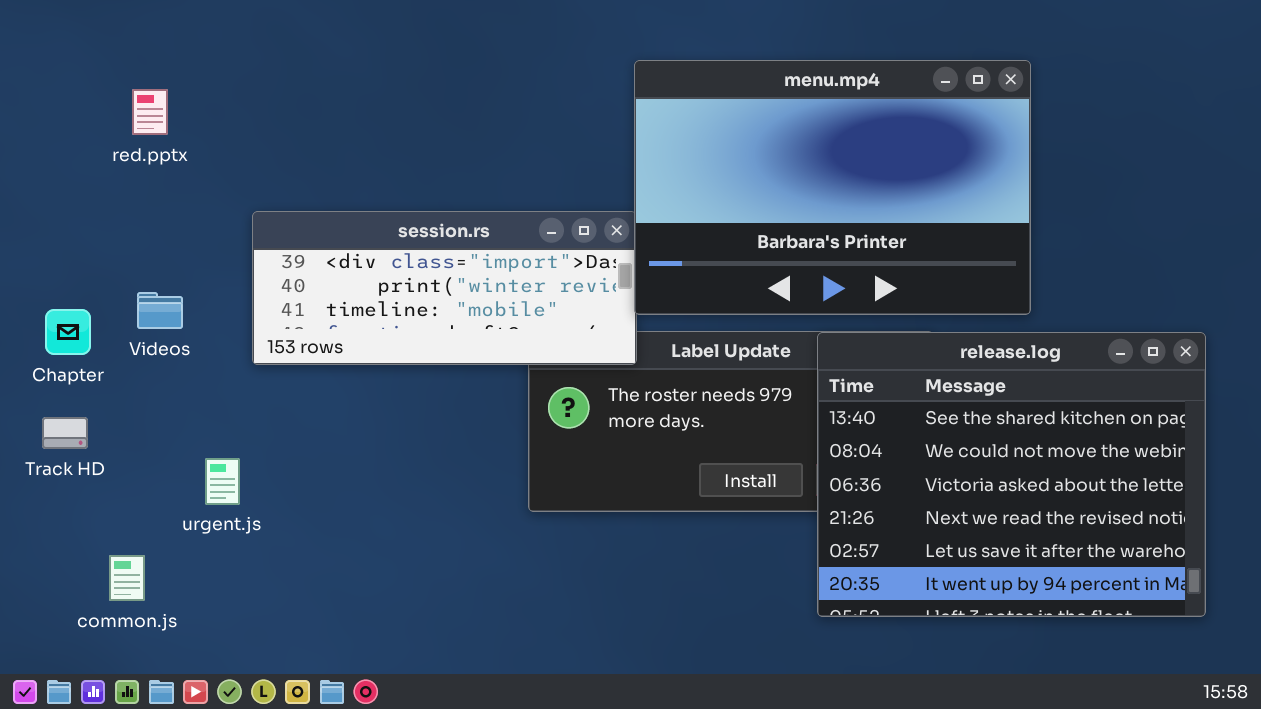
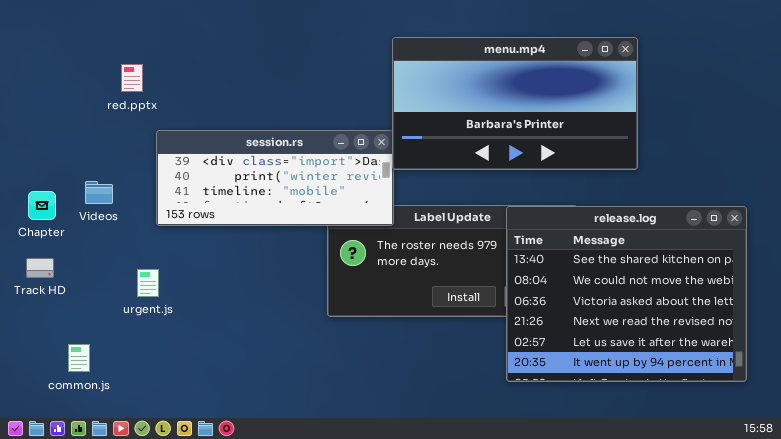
menu.mp4: [634,60,1031,315] -> [392,37,638,170], resized
red.pptx: [132,89,168,135] -> [121,64,143,92], moved
urgent.js: [205,458,240,505] -> [137,269,159,297], moved

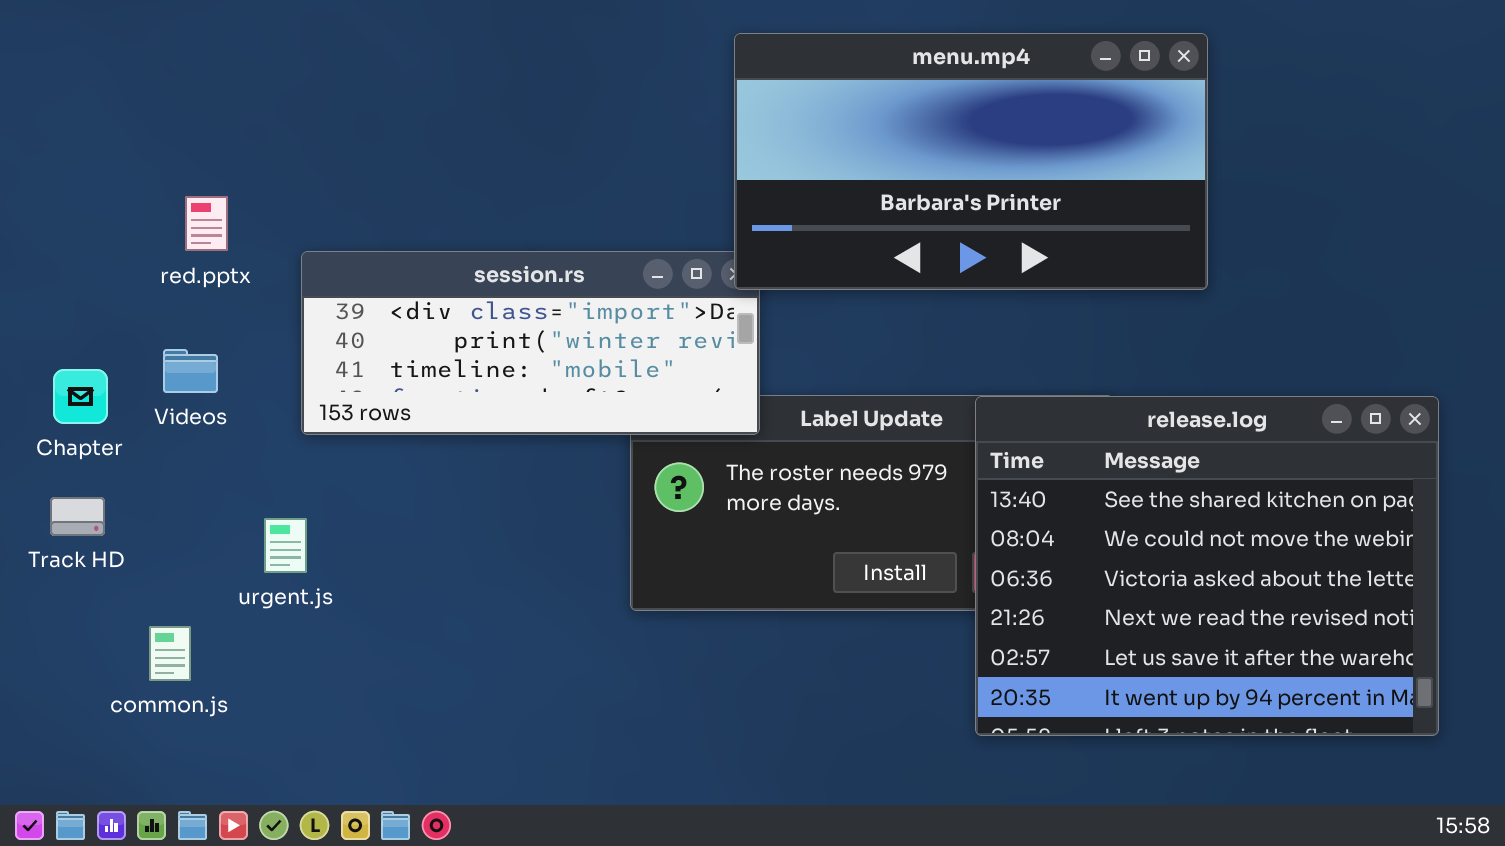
menu.mp4: [392,37,638,170] -> [734,33,1208,290], moved
red.pptx: [121,64,143,92] -> [185,196,228,251], moved
common.js: [68,344,90,372] -> [149,626,191,681], moved

